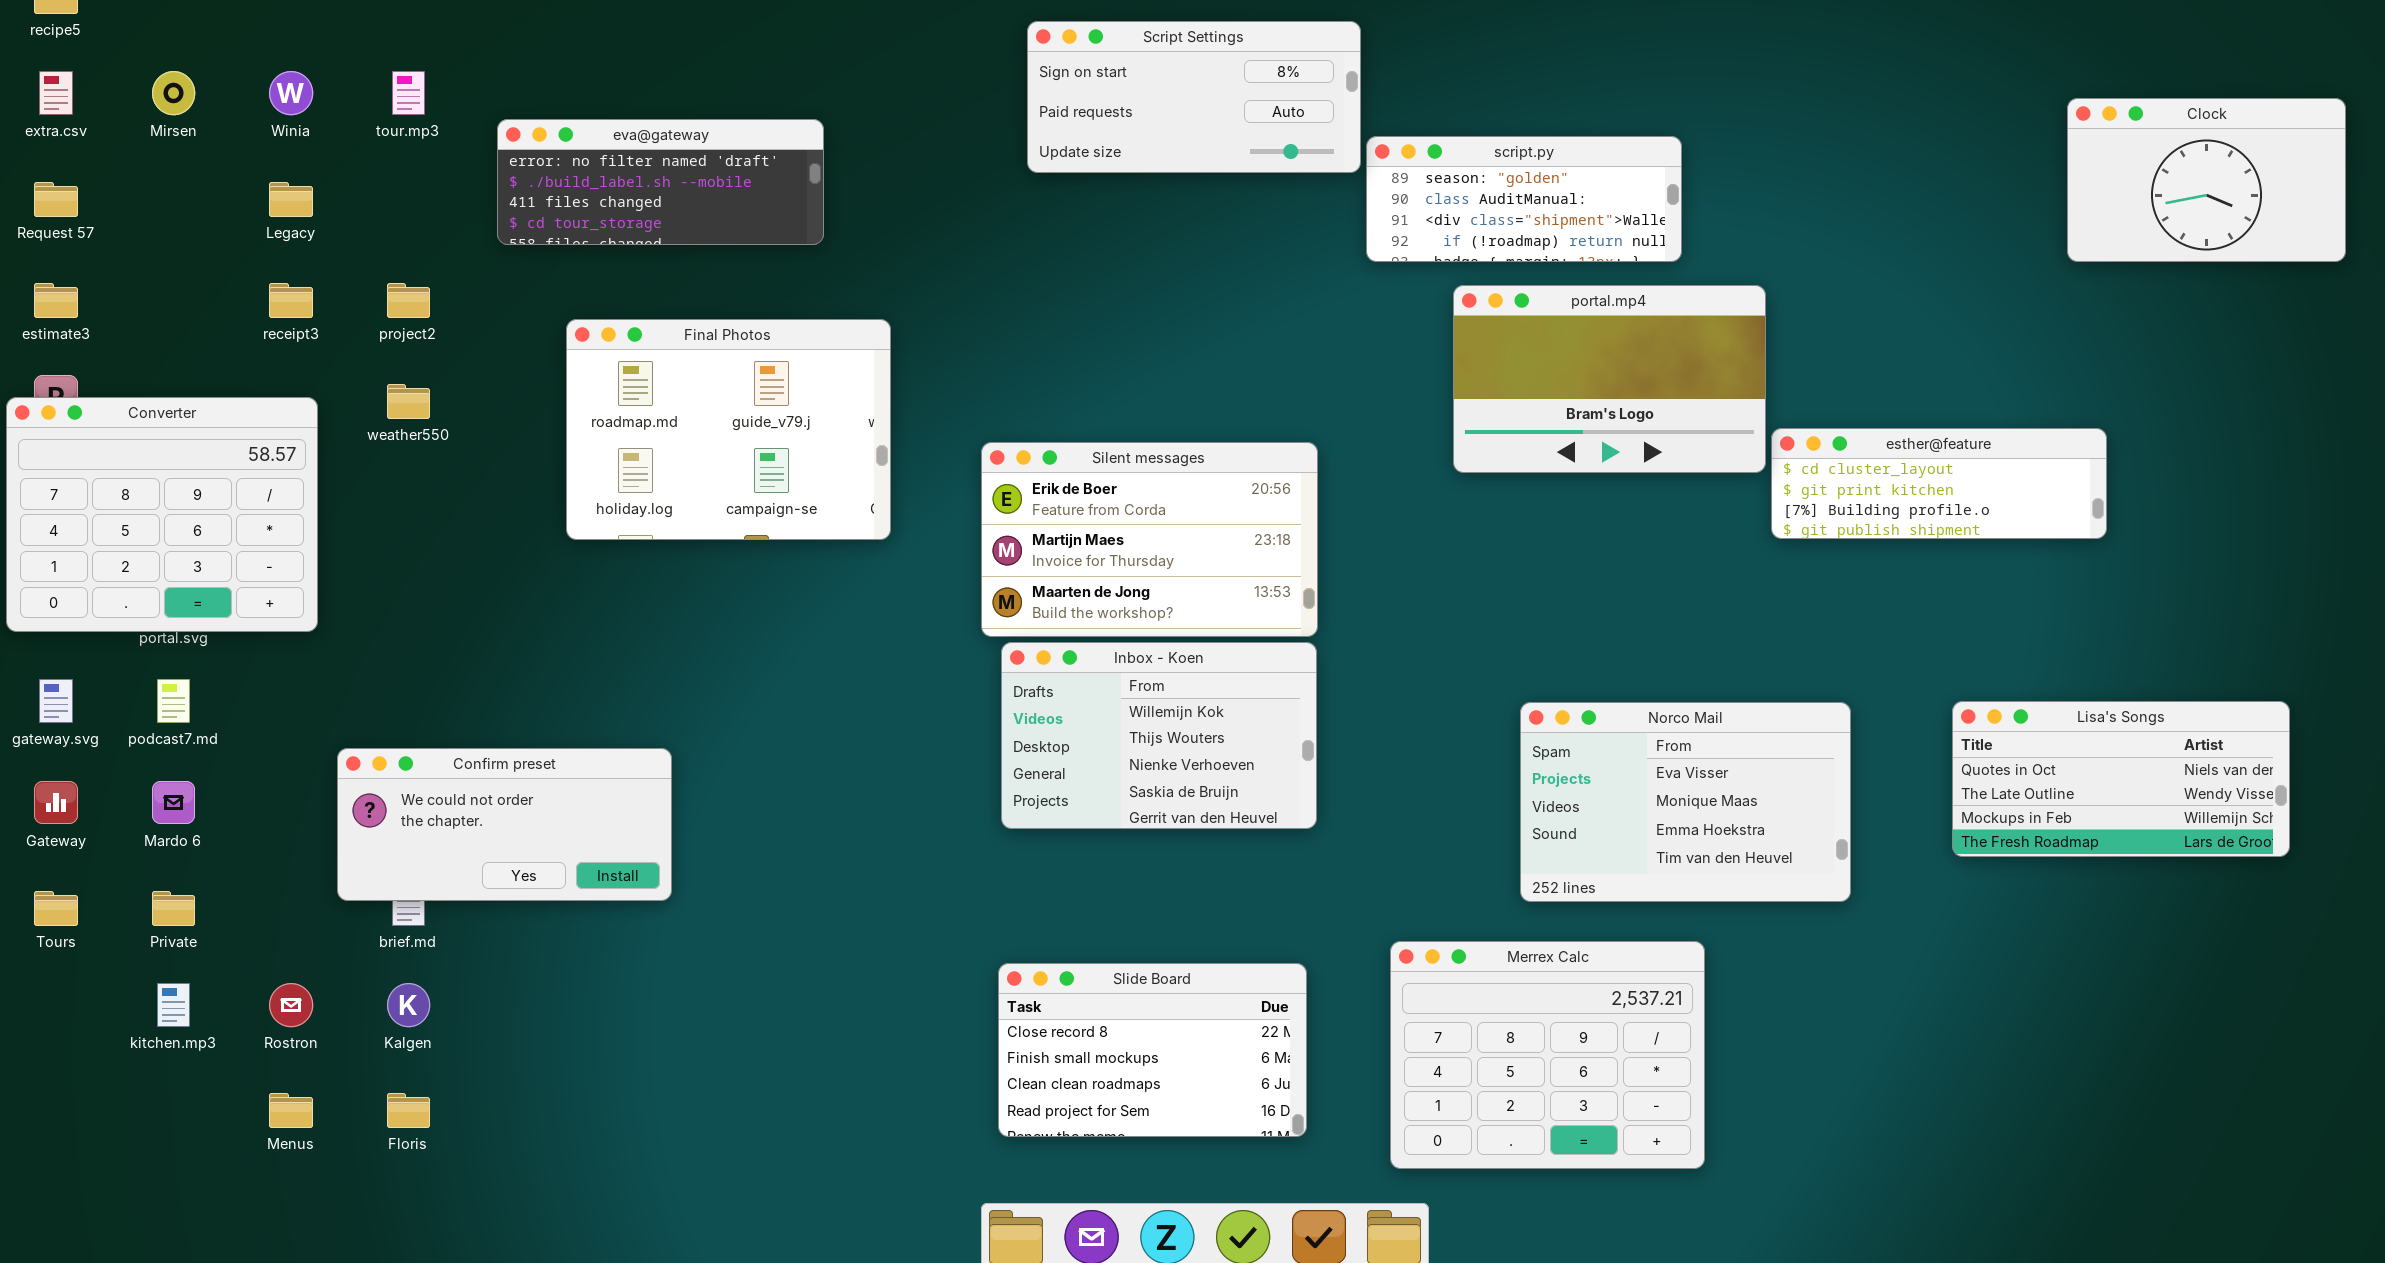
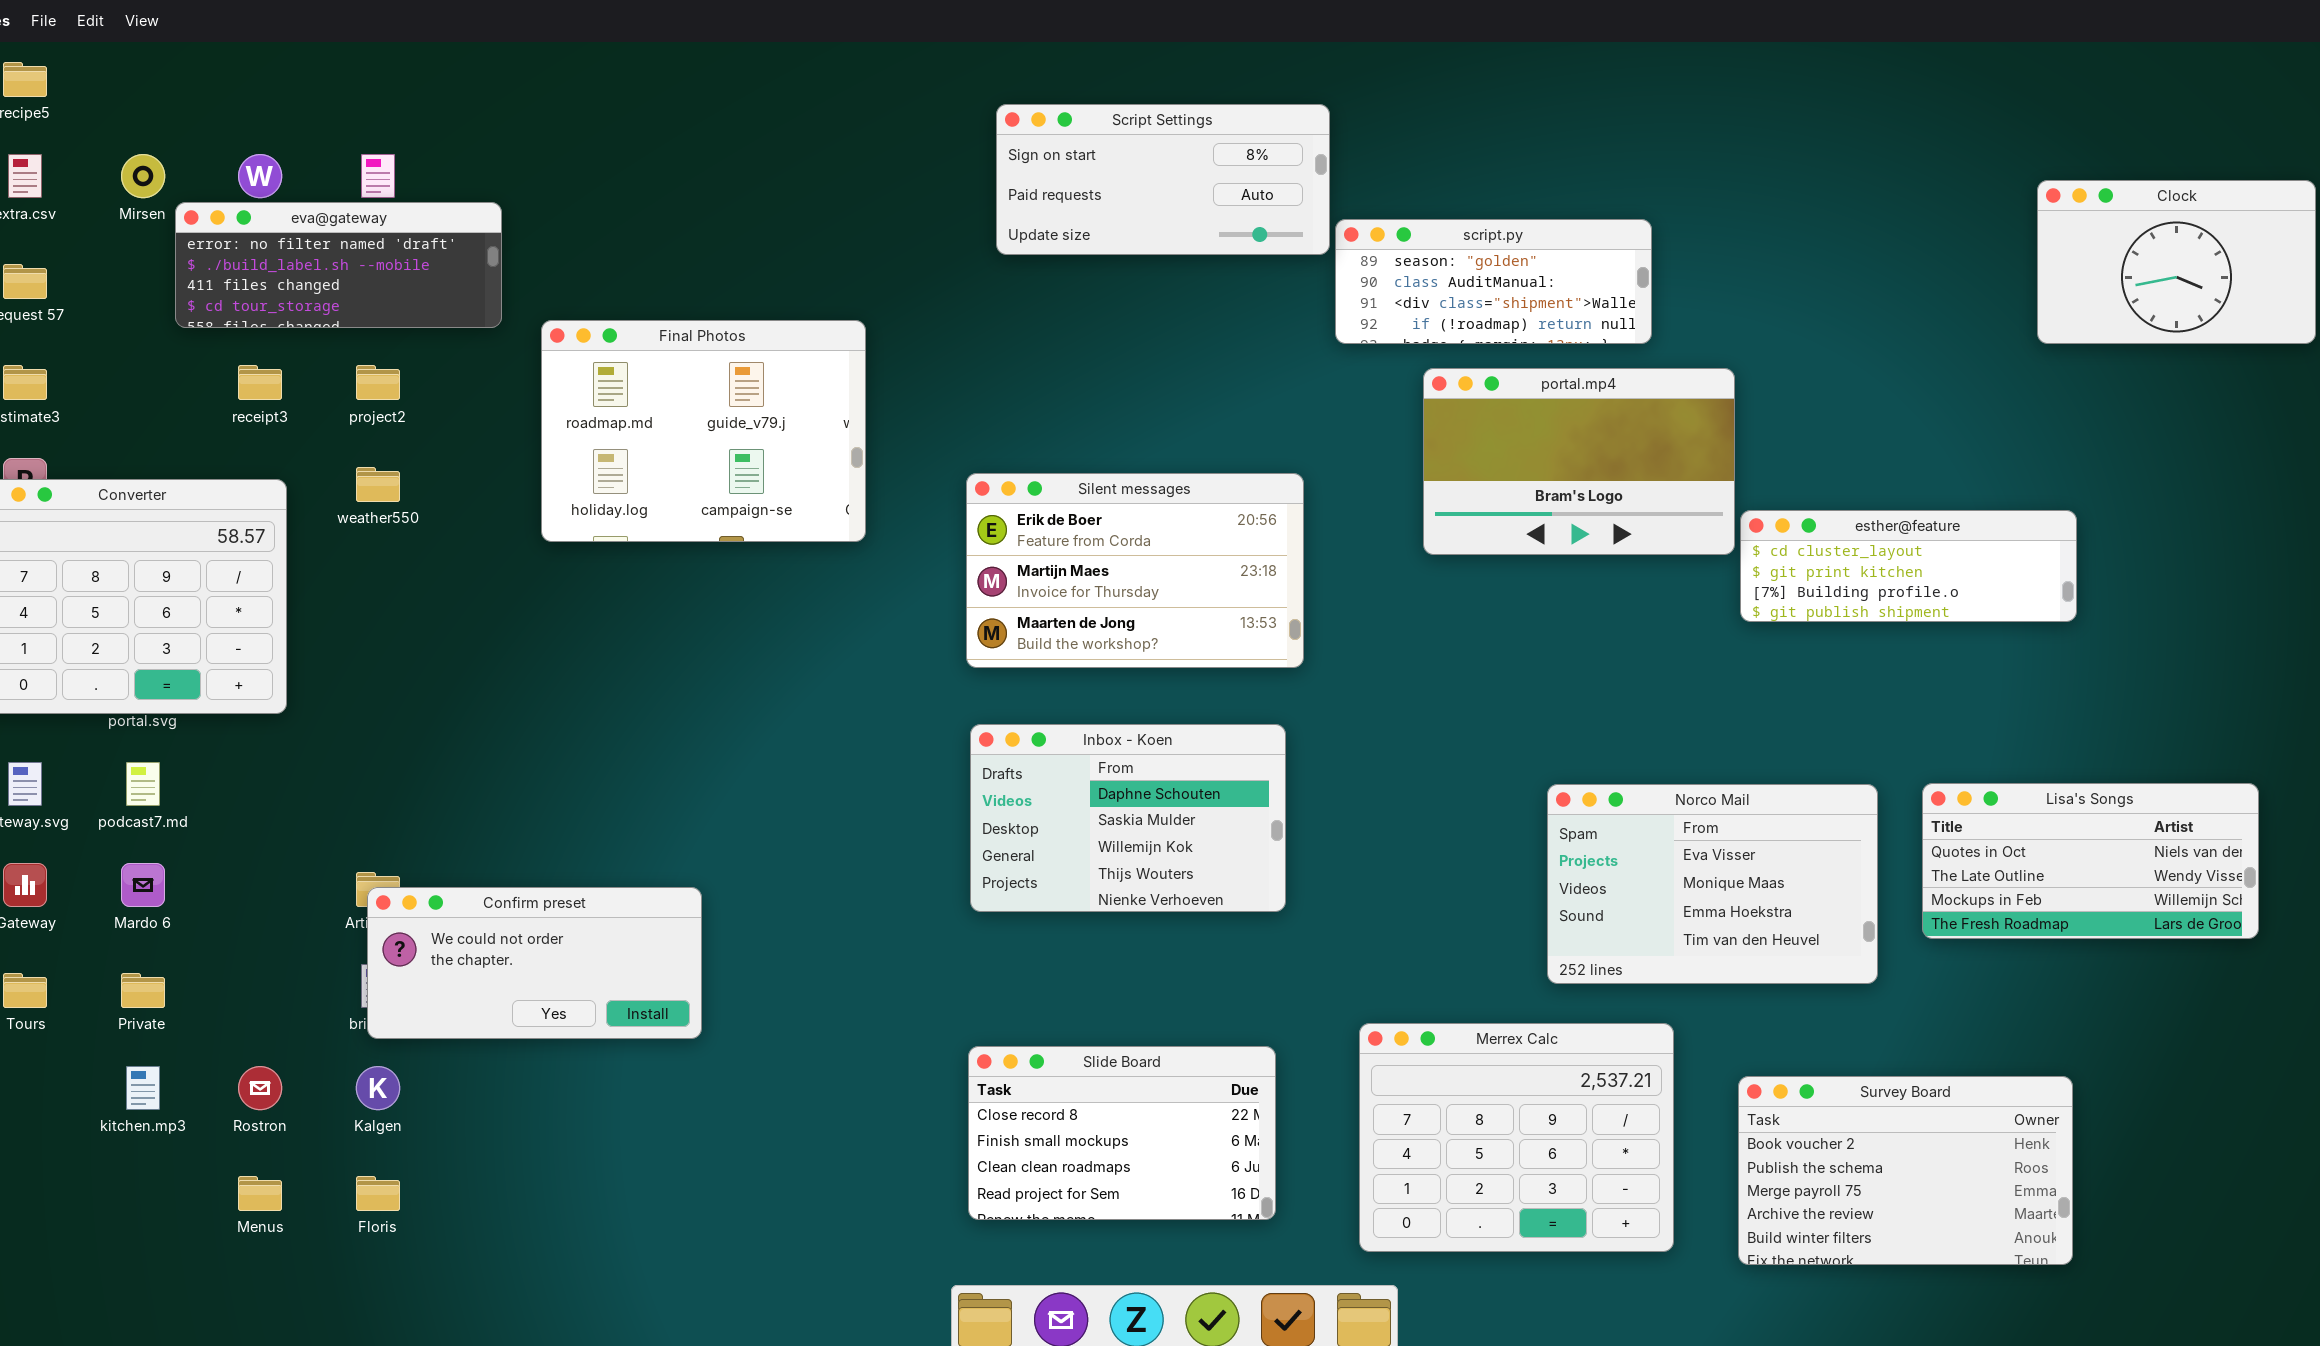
eva@gateway: [497,119,824,245] -> [175,202,502,328], moved
Final Photos: [566,319,891,540] -> [541,320,866,542], moved
Silent messages: [981,442,1318,637] -> [966,473,1304,668], moved
Inbox - Koen: [1001,642,1317,829] -> [970,724,1286,912], scrolled up 2 rows
Norco Mail: [1520,702,1851,902] -> [1547,784,1878,984], moved
Confirm preset: [337,748,672,901] -> [367,887,702,1039], moved
Survey Board: none -> [1738,1076,2073,1265], opened

